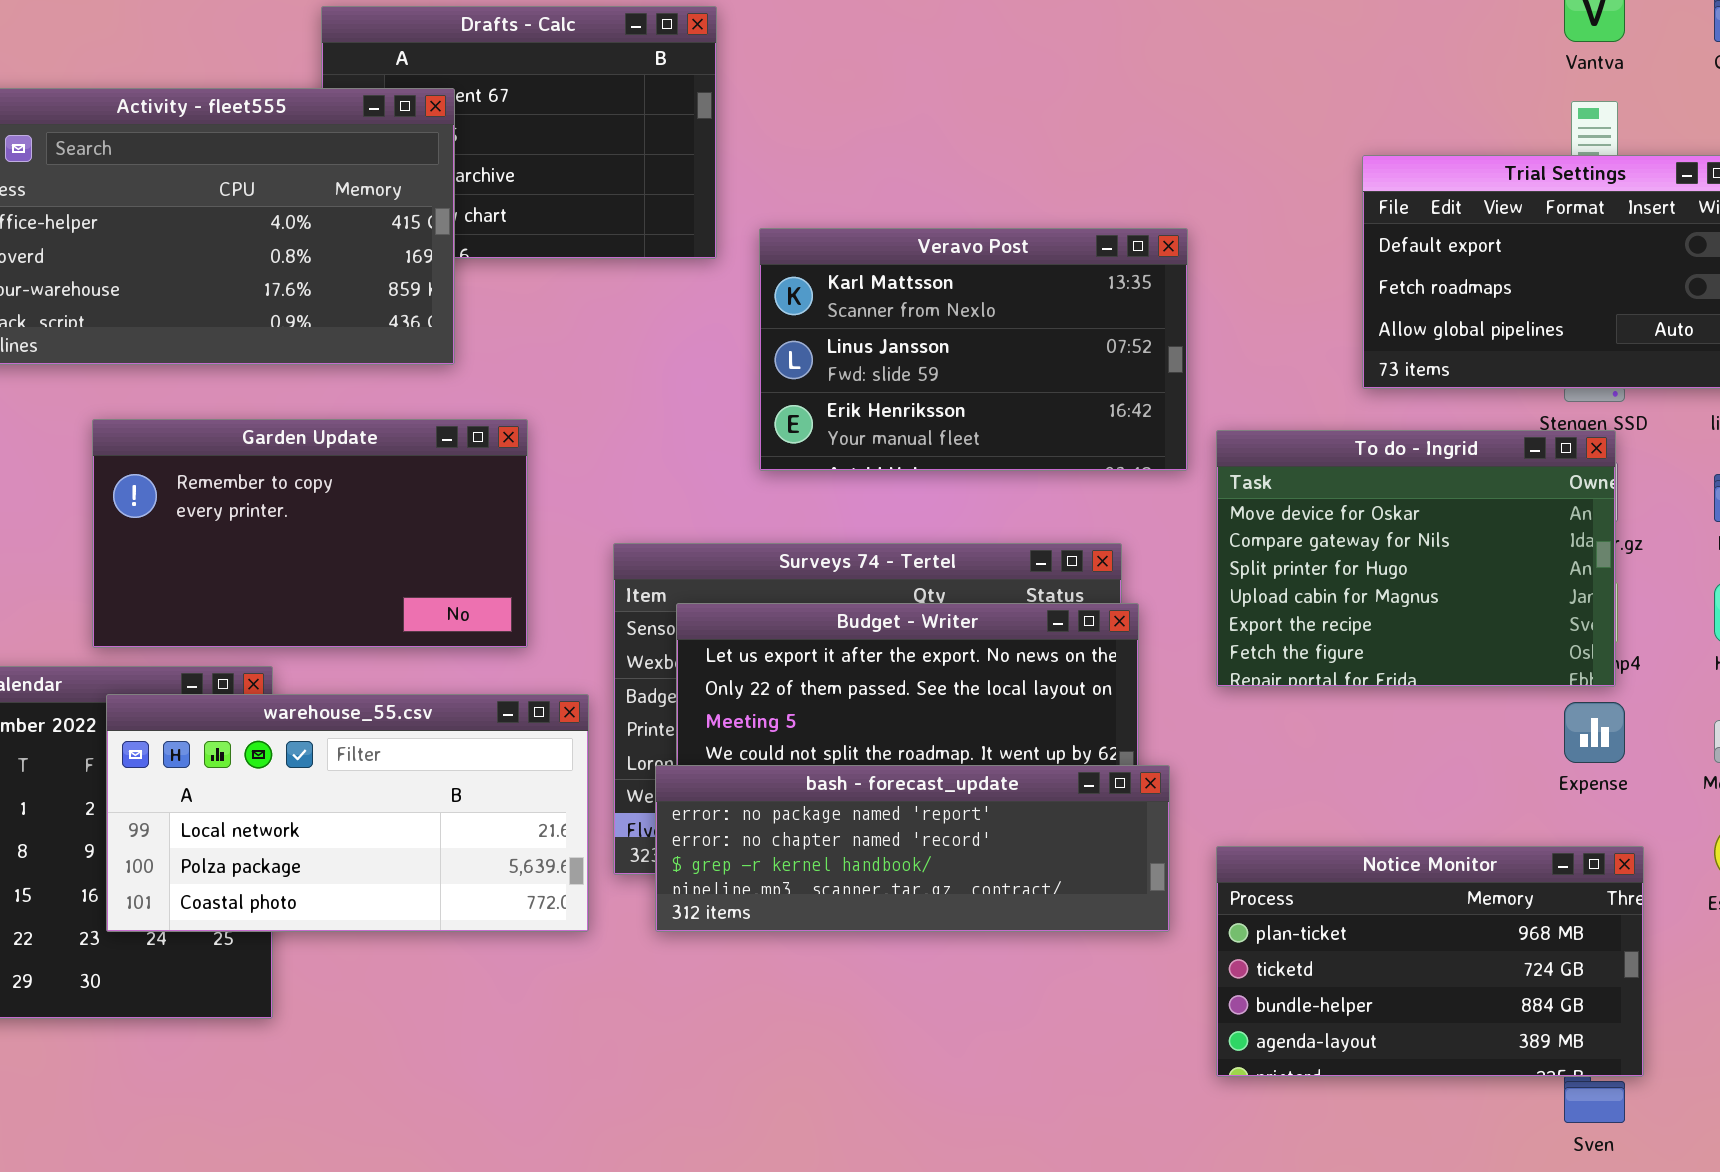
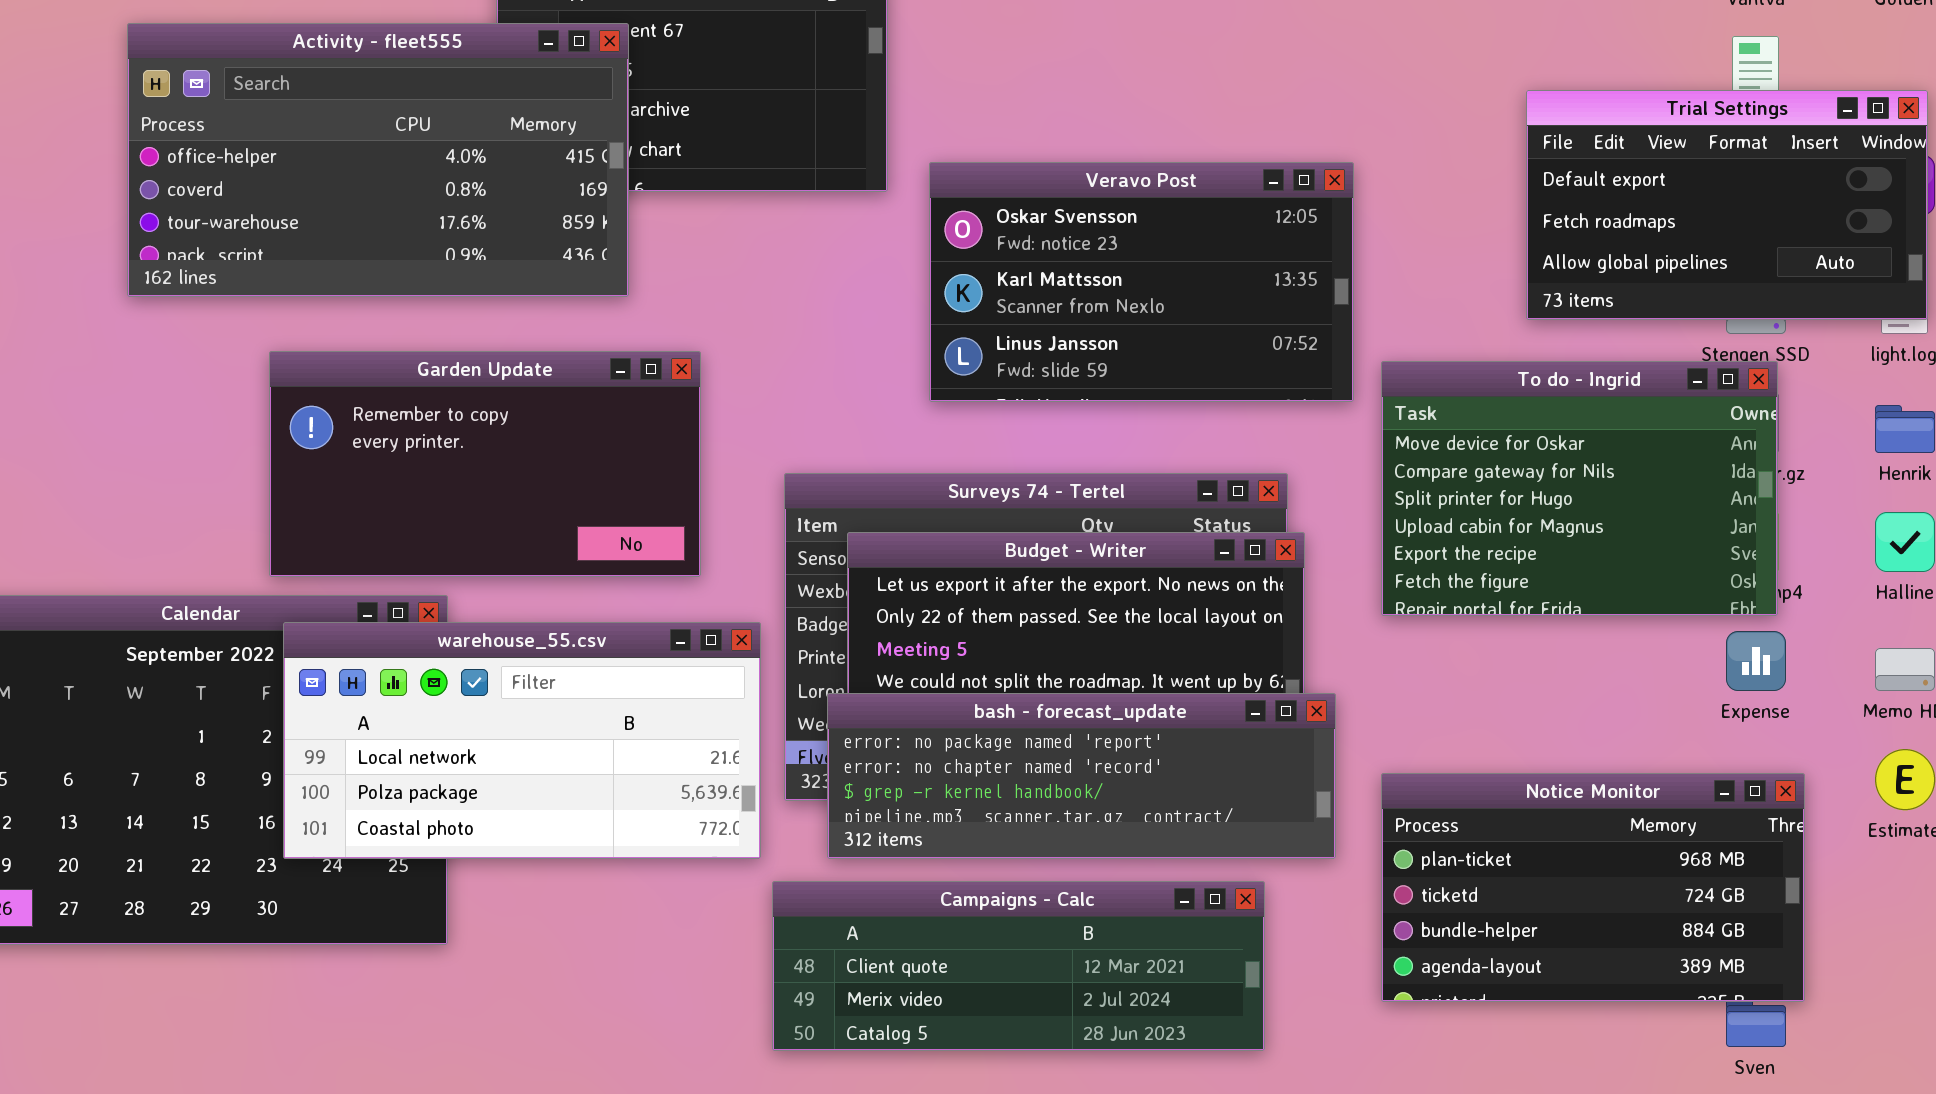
Veravo Post: [759,228,1188,471] -> [929,162,1354,402], scrolled up 1 row
Campaigns - Calc: none -> [772,881,1265,1051], opened

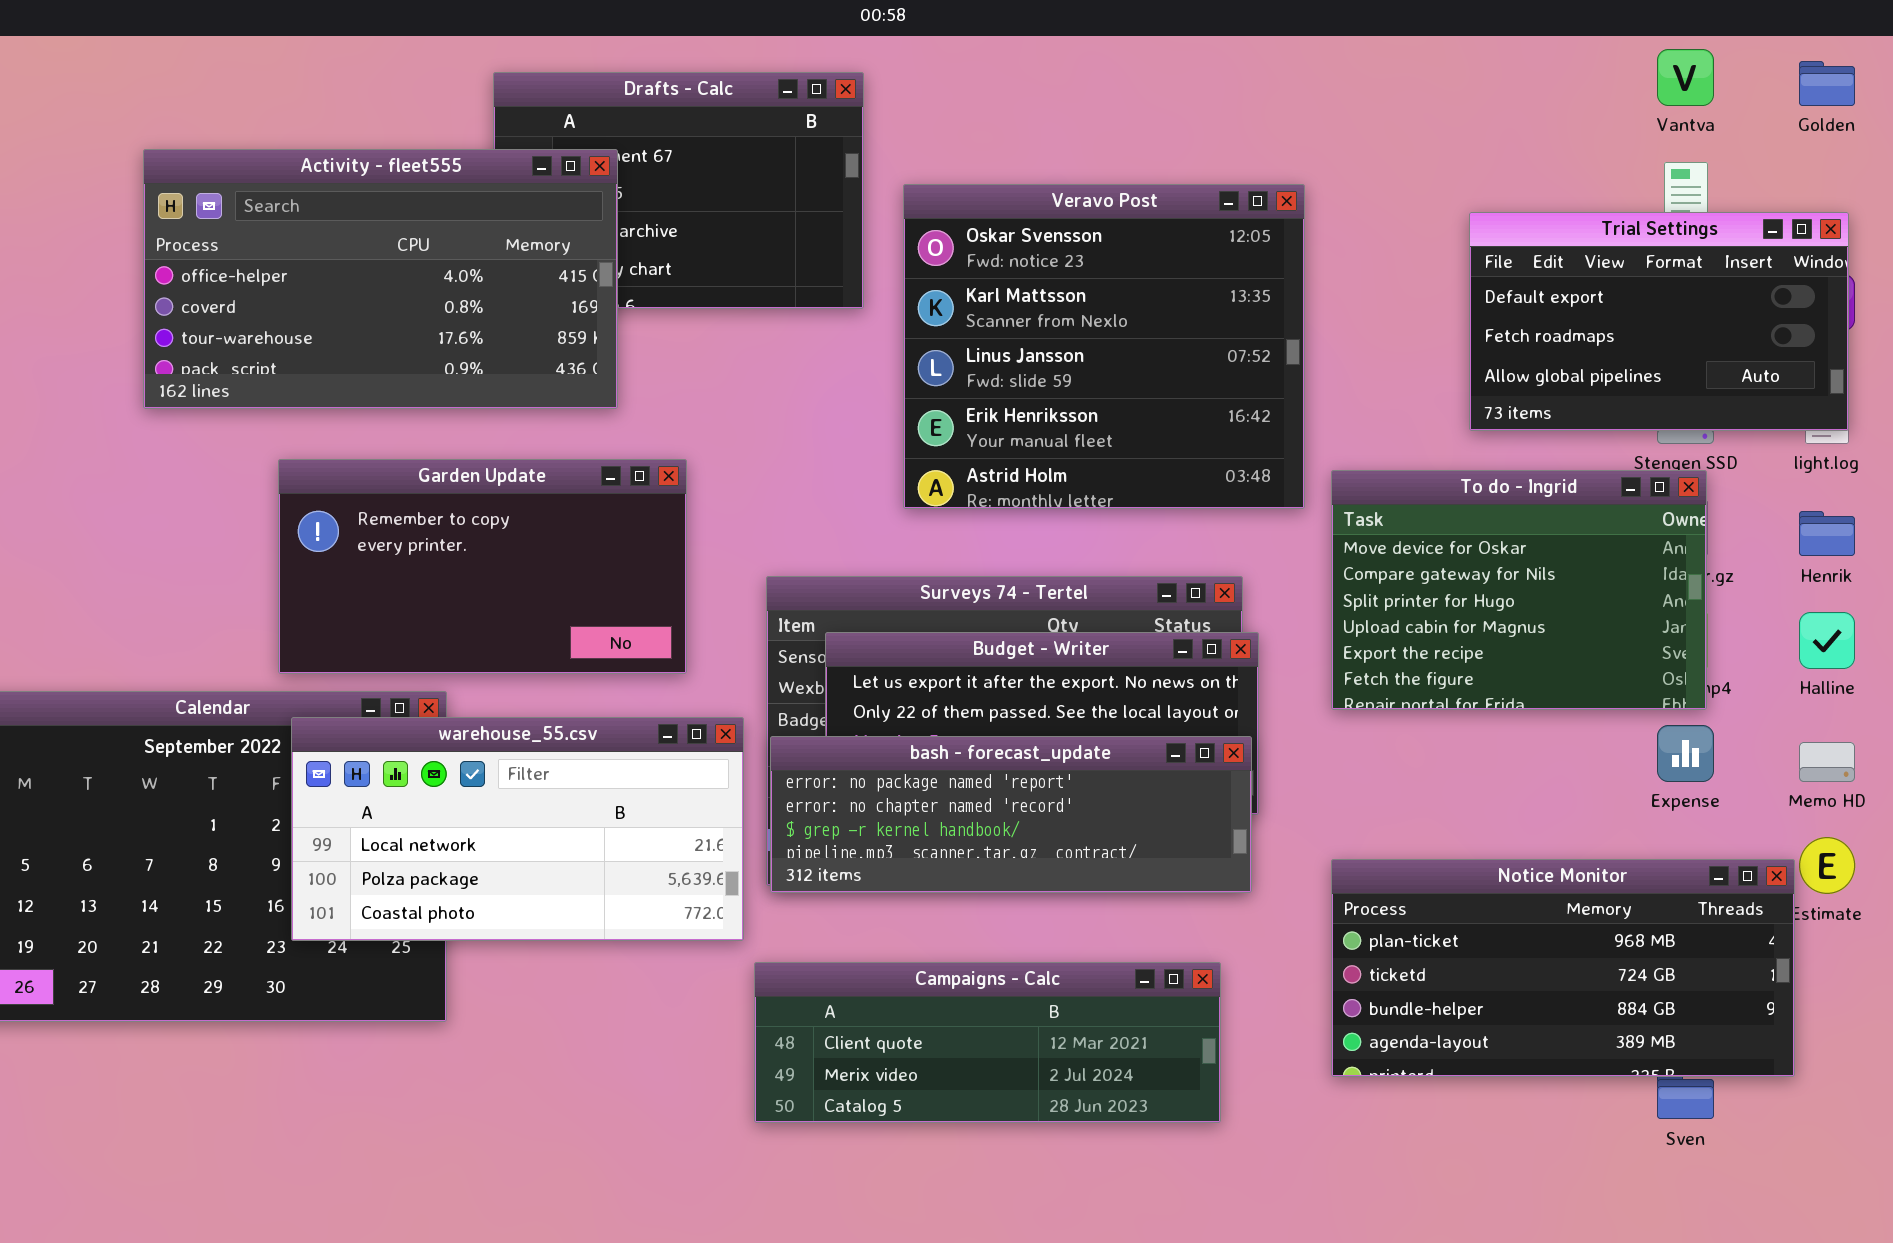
Veravo Post: [929,162,1354,402] -> [903,184,1305,509], resized
bash - forecast_update: [827,693,1336,859] -> [770,736,1252,893], moved
Notice Monitor: [1381,773,1805,1002] -> [1331,859,1795,1077], resized

